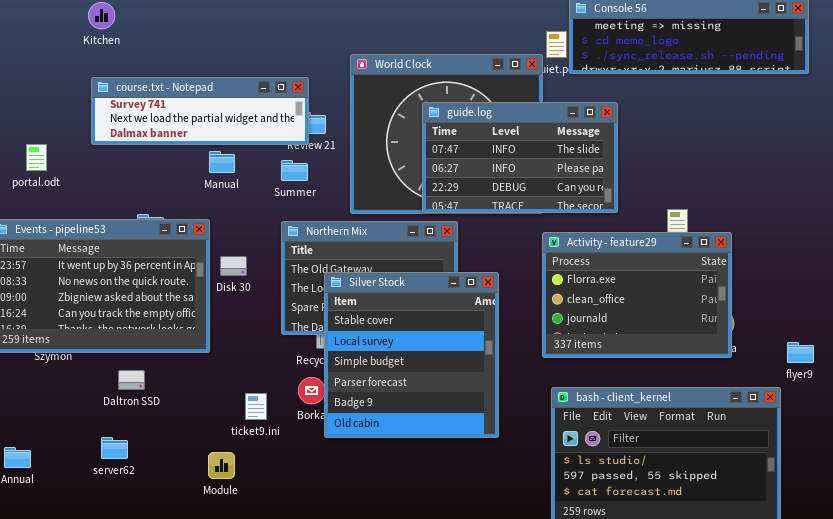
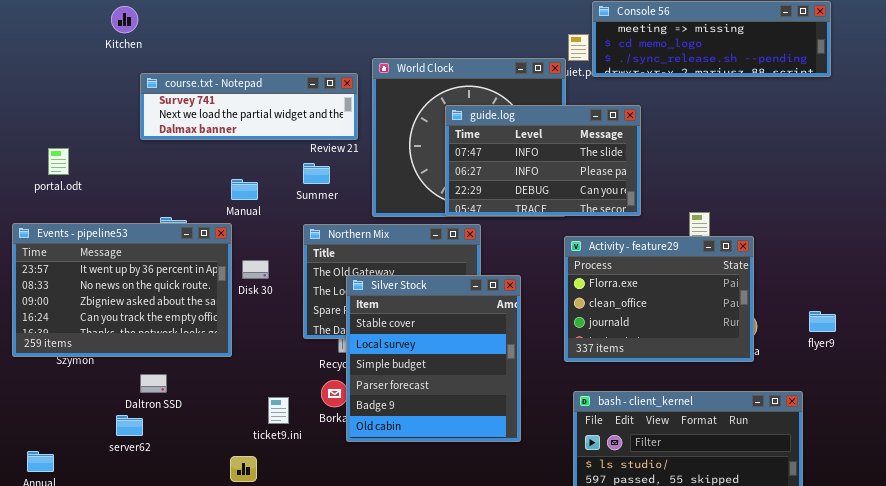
course.txt - Notepad: [91,77,309,145] -> [140,73,358,140], moved
Manual: [209,151,235,173] -> [231,179,258,200], moved
flyer9: [787,342,814,363] -> [809,311,836,332], moved
server62: [101,437,128,459] -> [116,415,143,436], moved

